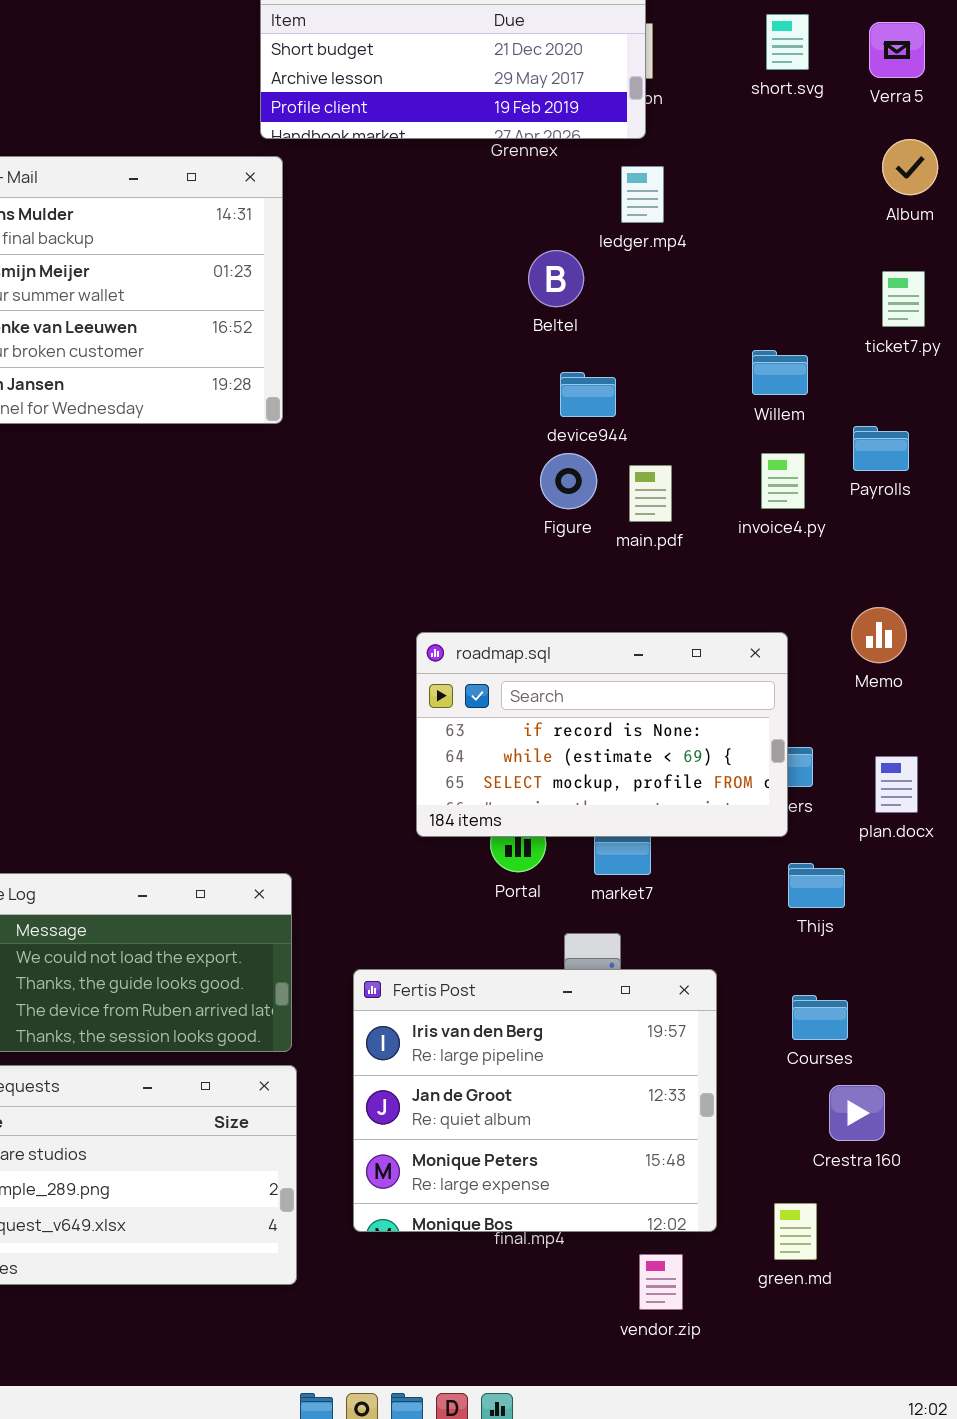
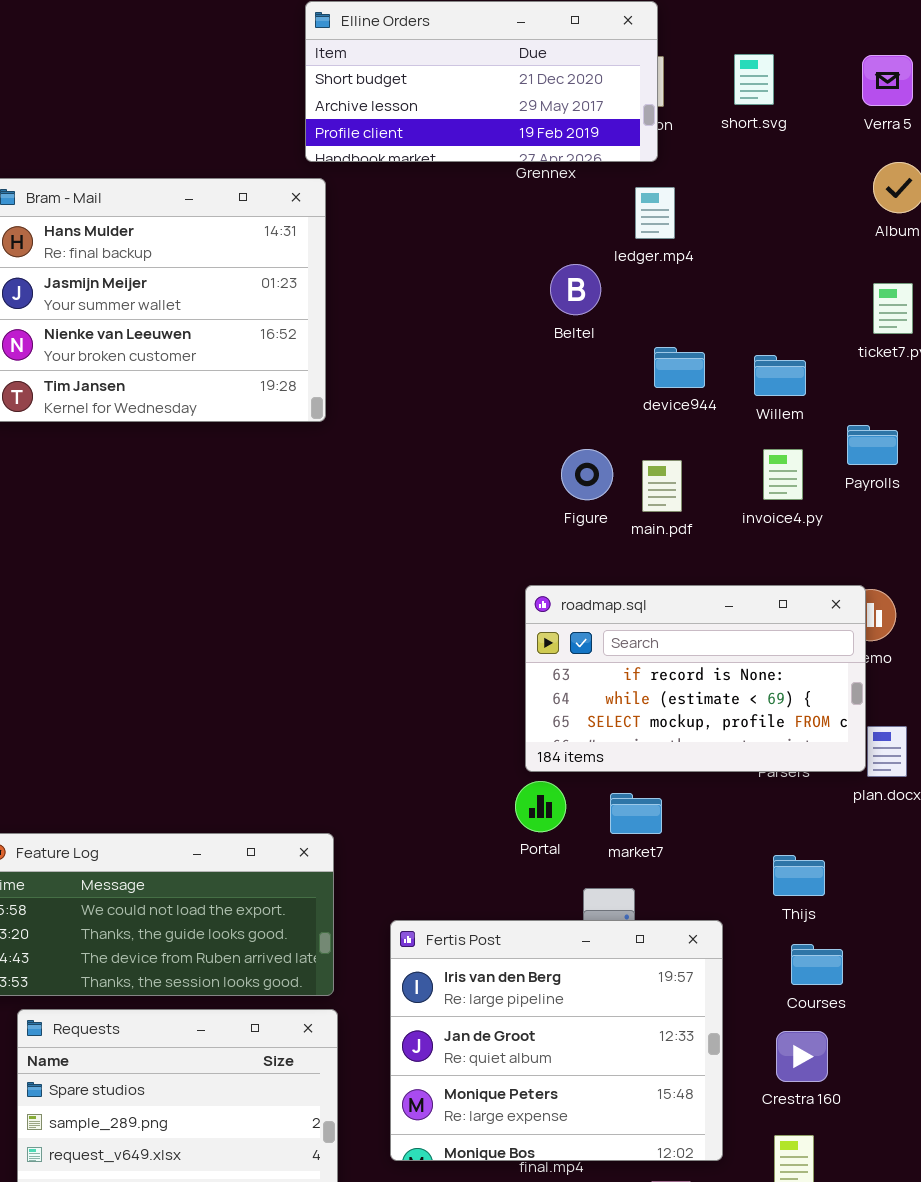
short.svg: [766,14,809,70] -> [734,54,774,105], moved
device944: [560,372,616,417] -> [654,347,705,388], moved
roadmap.sql: [416,632,788,837] -> [525,585,866,772], moved
Thijs: [788,863,845,908] -> [773,855,825,896], moved
Crestra 160: [829,1085,885,1141] -> [776,1031,828,1082], moved

